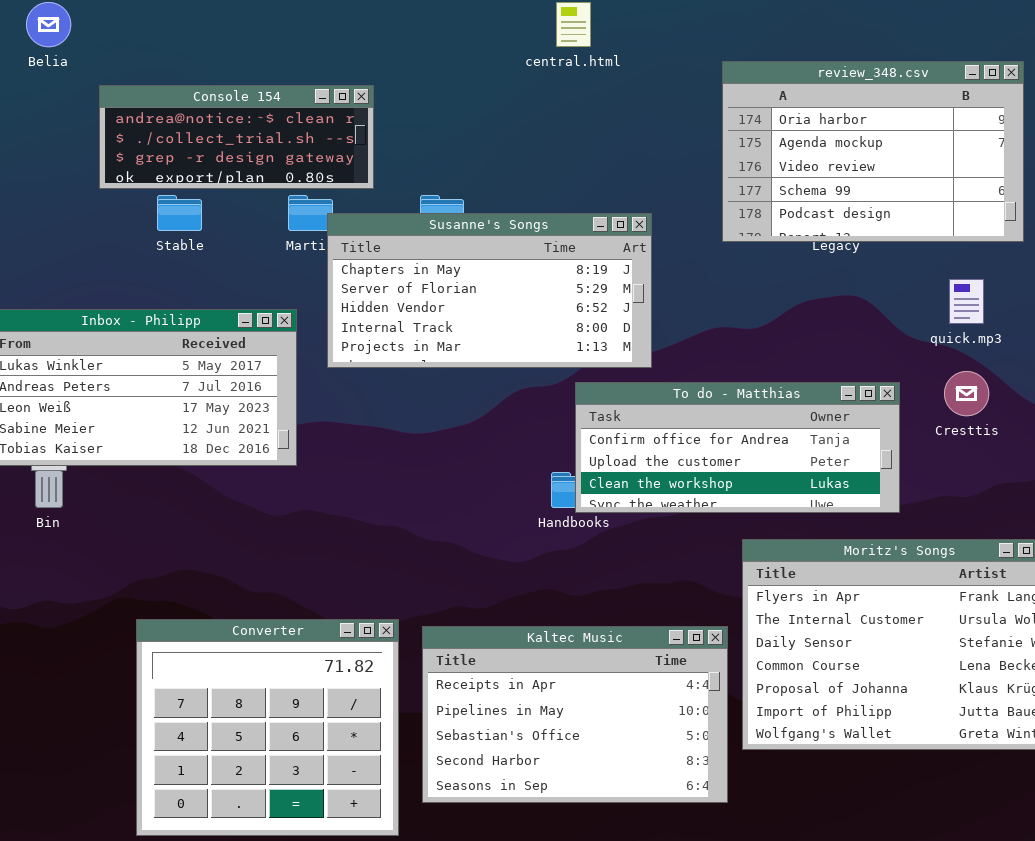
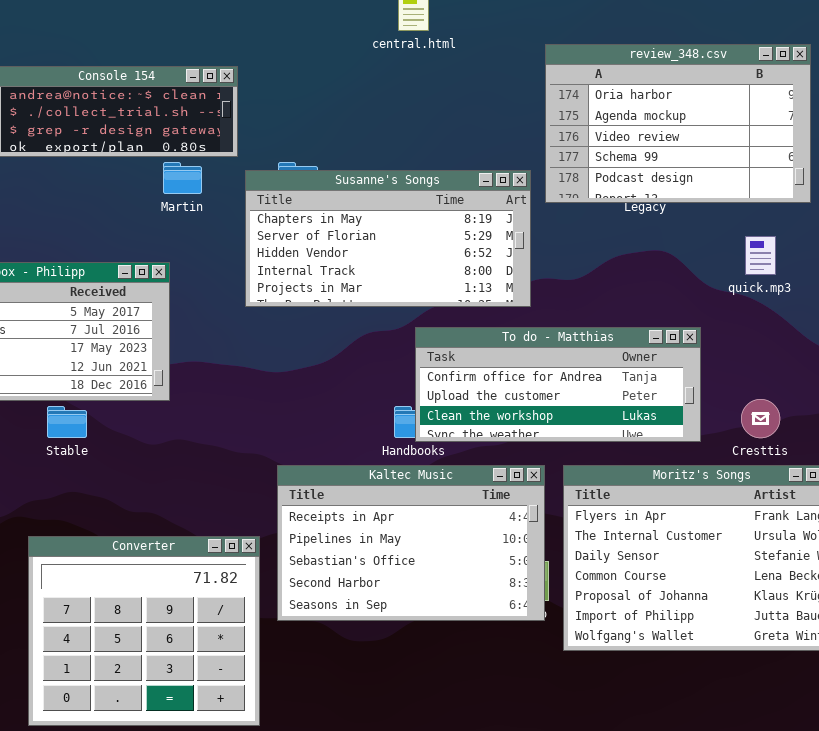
Stable: [157,195,202,231] -> [47,406,87,438], moved
Susanne's Songs: [327,213,652,368] -> [245,170,531,307], moved
Cresttis: [944,371,989,416] -> [741,399,780,438], moved
Kaltec Music: [422,626,728,803] -> [277,465,545,621], moved

